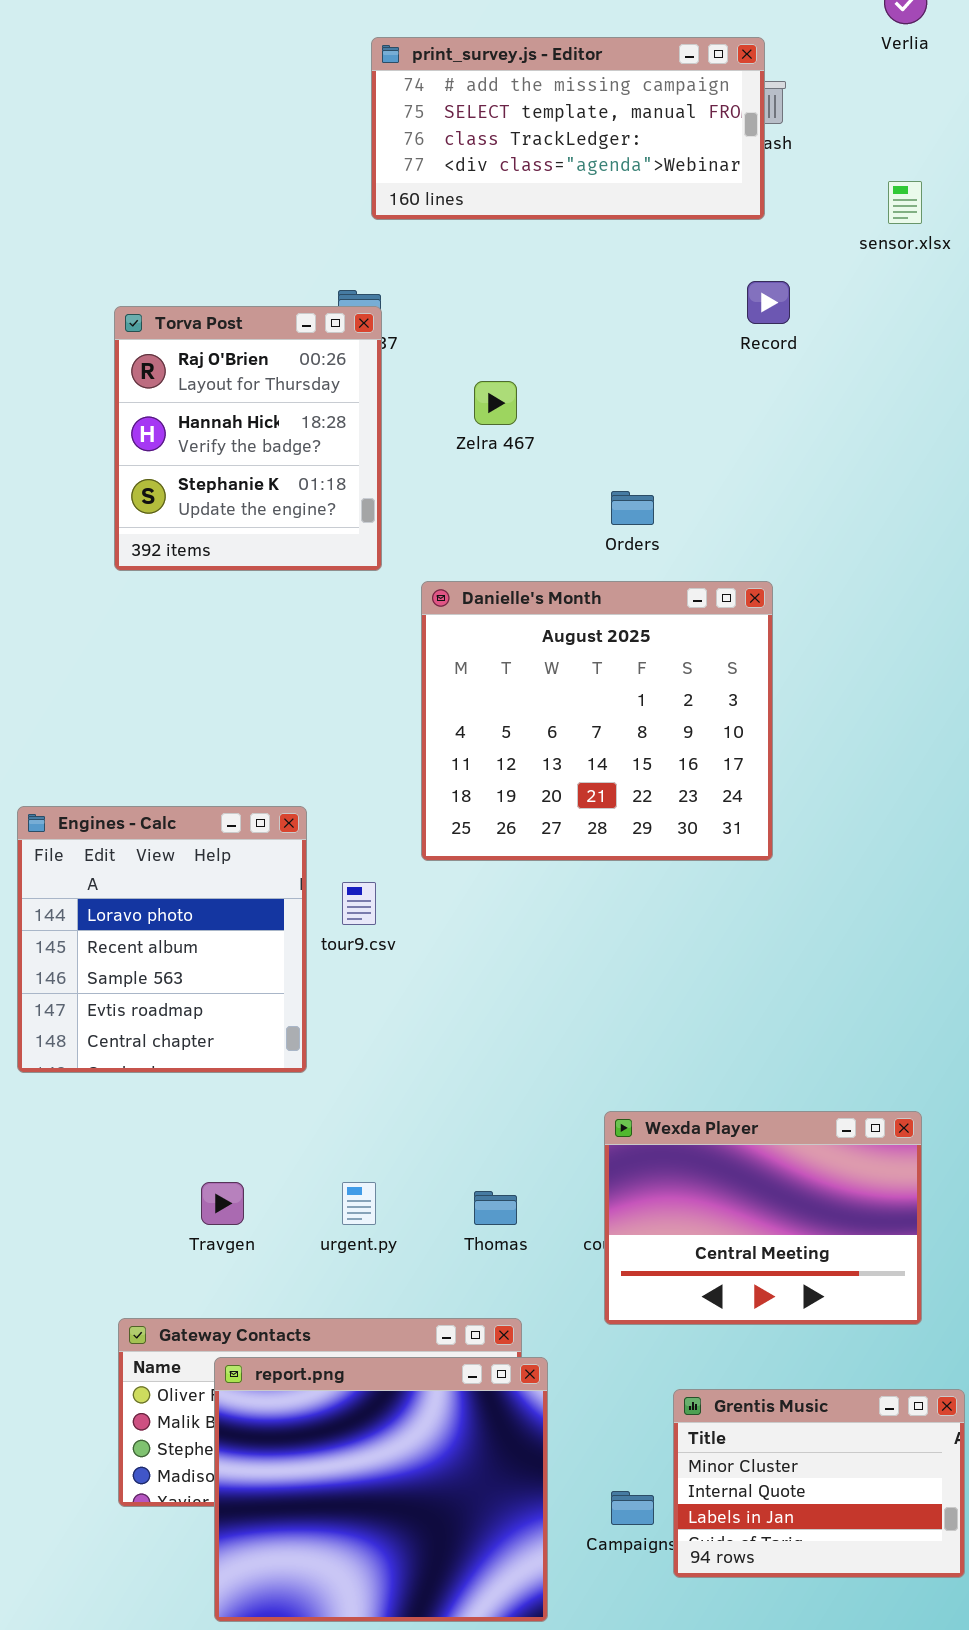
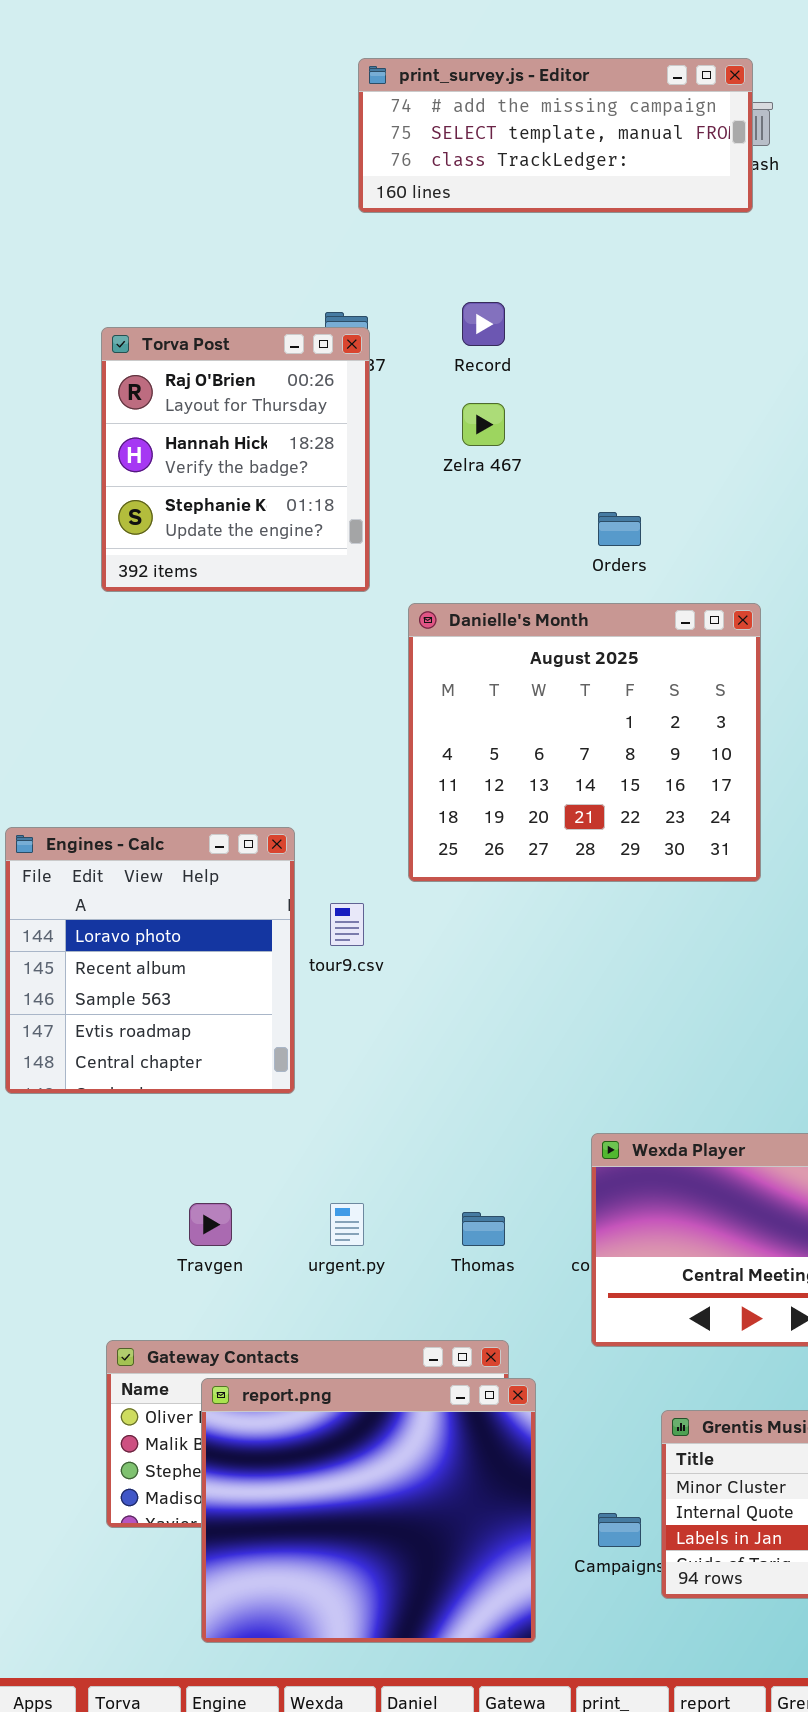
print_survey.js - Editor: [371,37,765,220] -> [358,58,753,213], resized
Record: [747,281,790,324] -> [462,302,505,346], moved

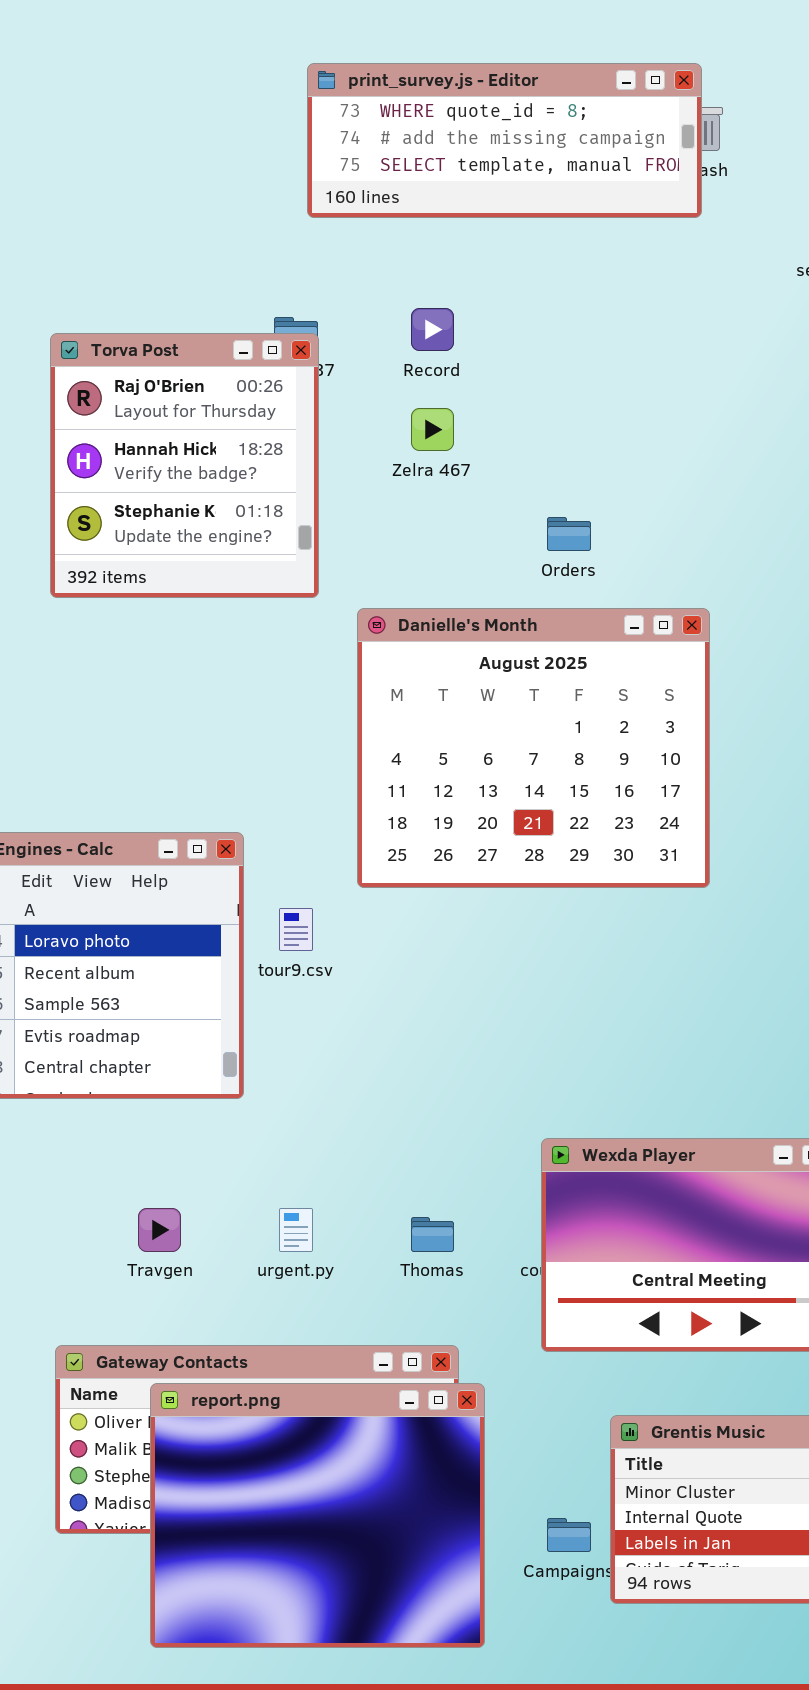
print_survey.js - Editor: [358,58,753,213] -> [307,63,702,218], scrolled up 1 row

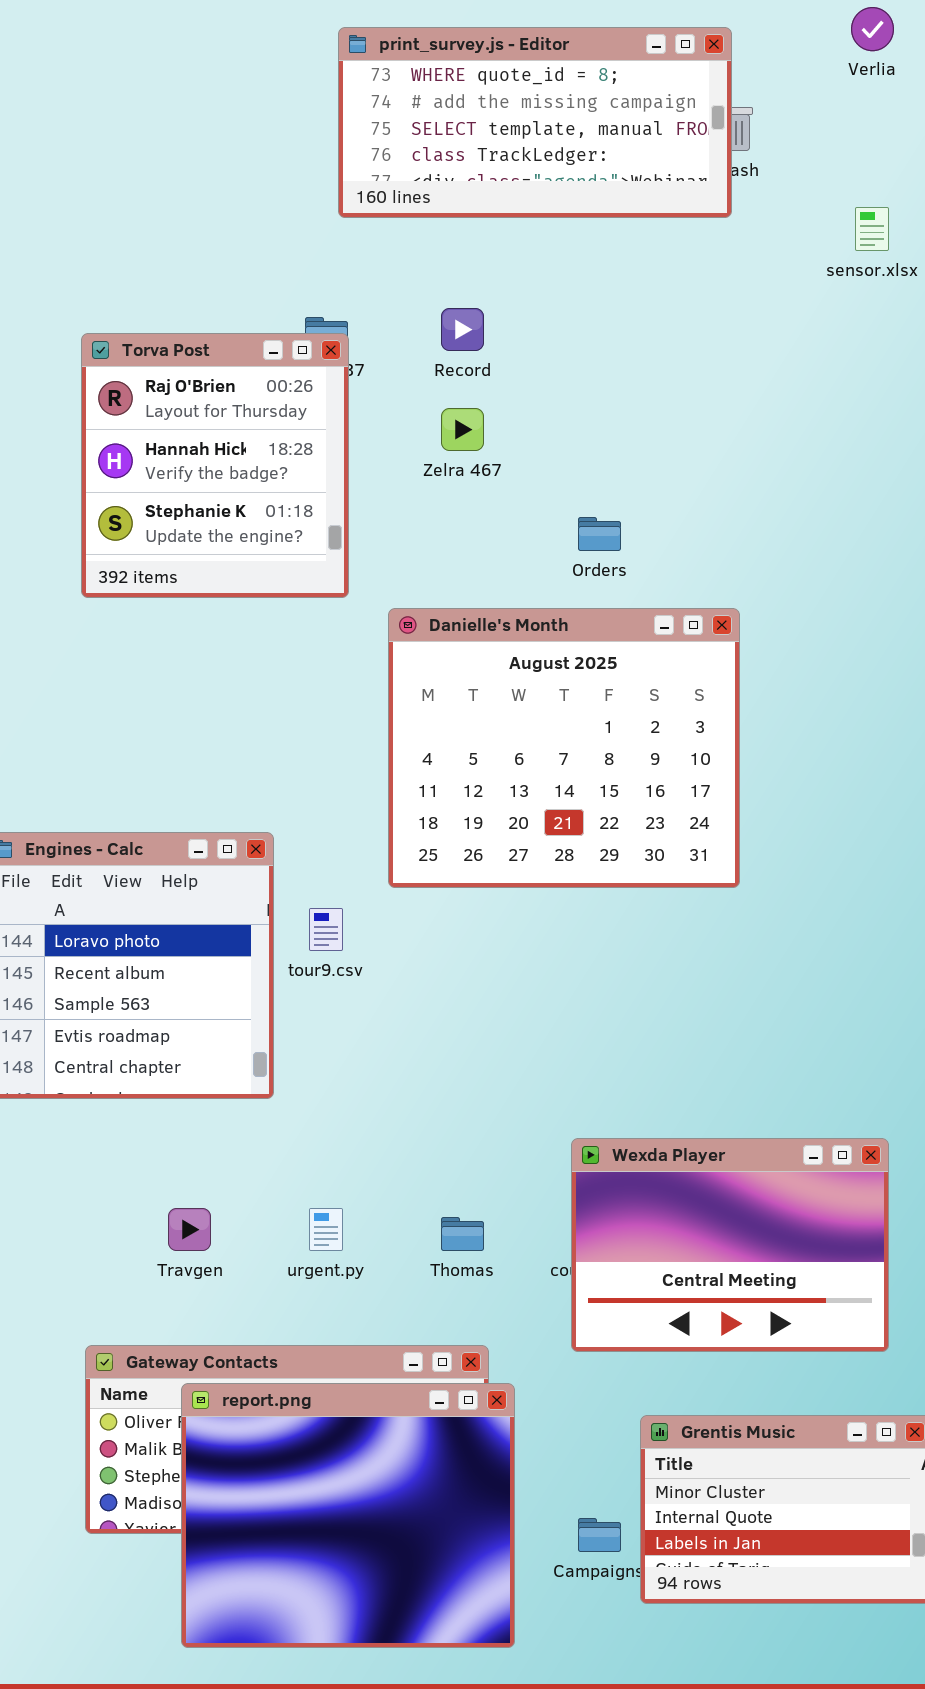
print_survey.js - Editor: [307,63,702,218] -> [338,27,732,218], resized

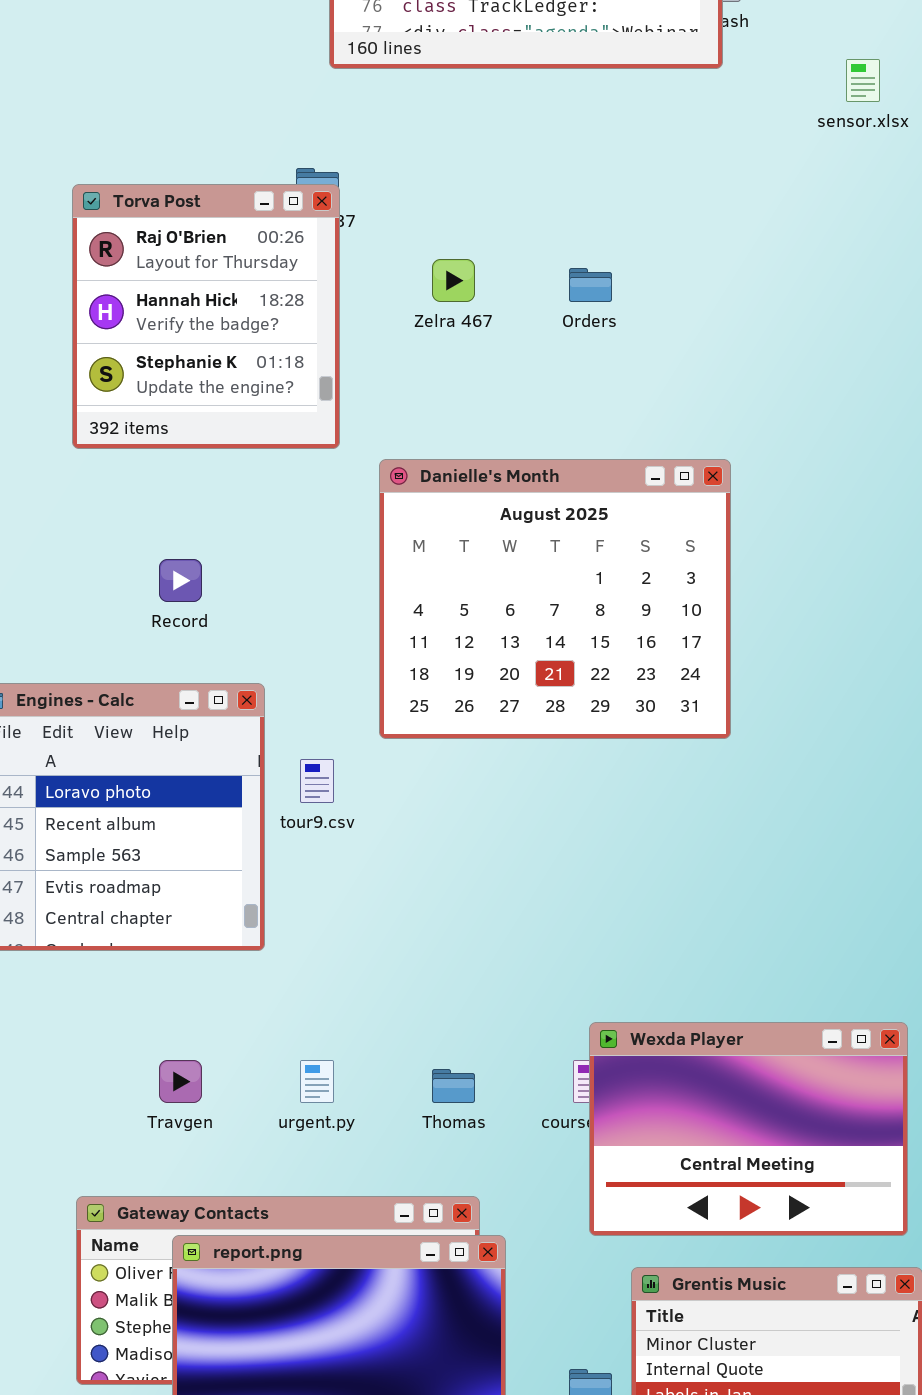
Record: [441,308,484,351] -> [159,559,202,602], moved
Orders: [578,517,621,551] -> [569,268,612,302], moved
Wexda Player: [571,1138,889,1352] -> [589,1022,908,1236], moved

